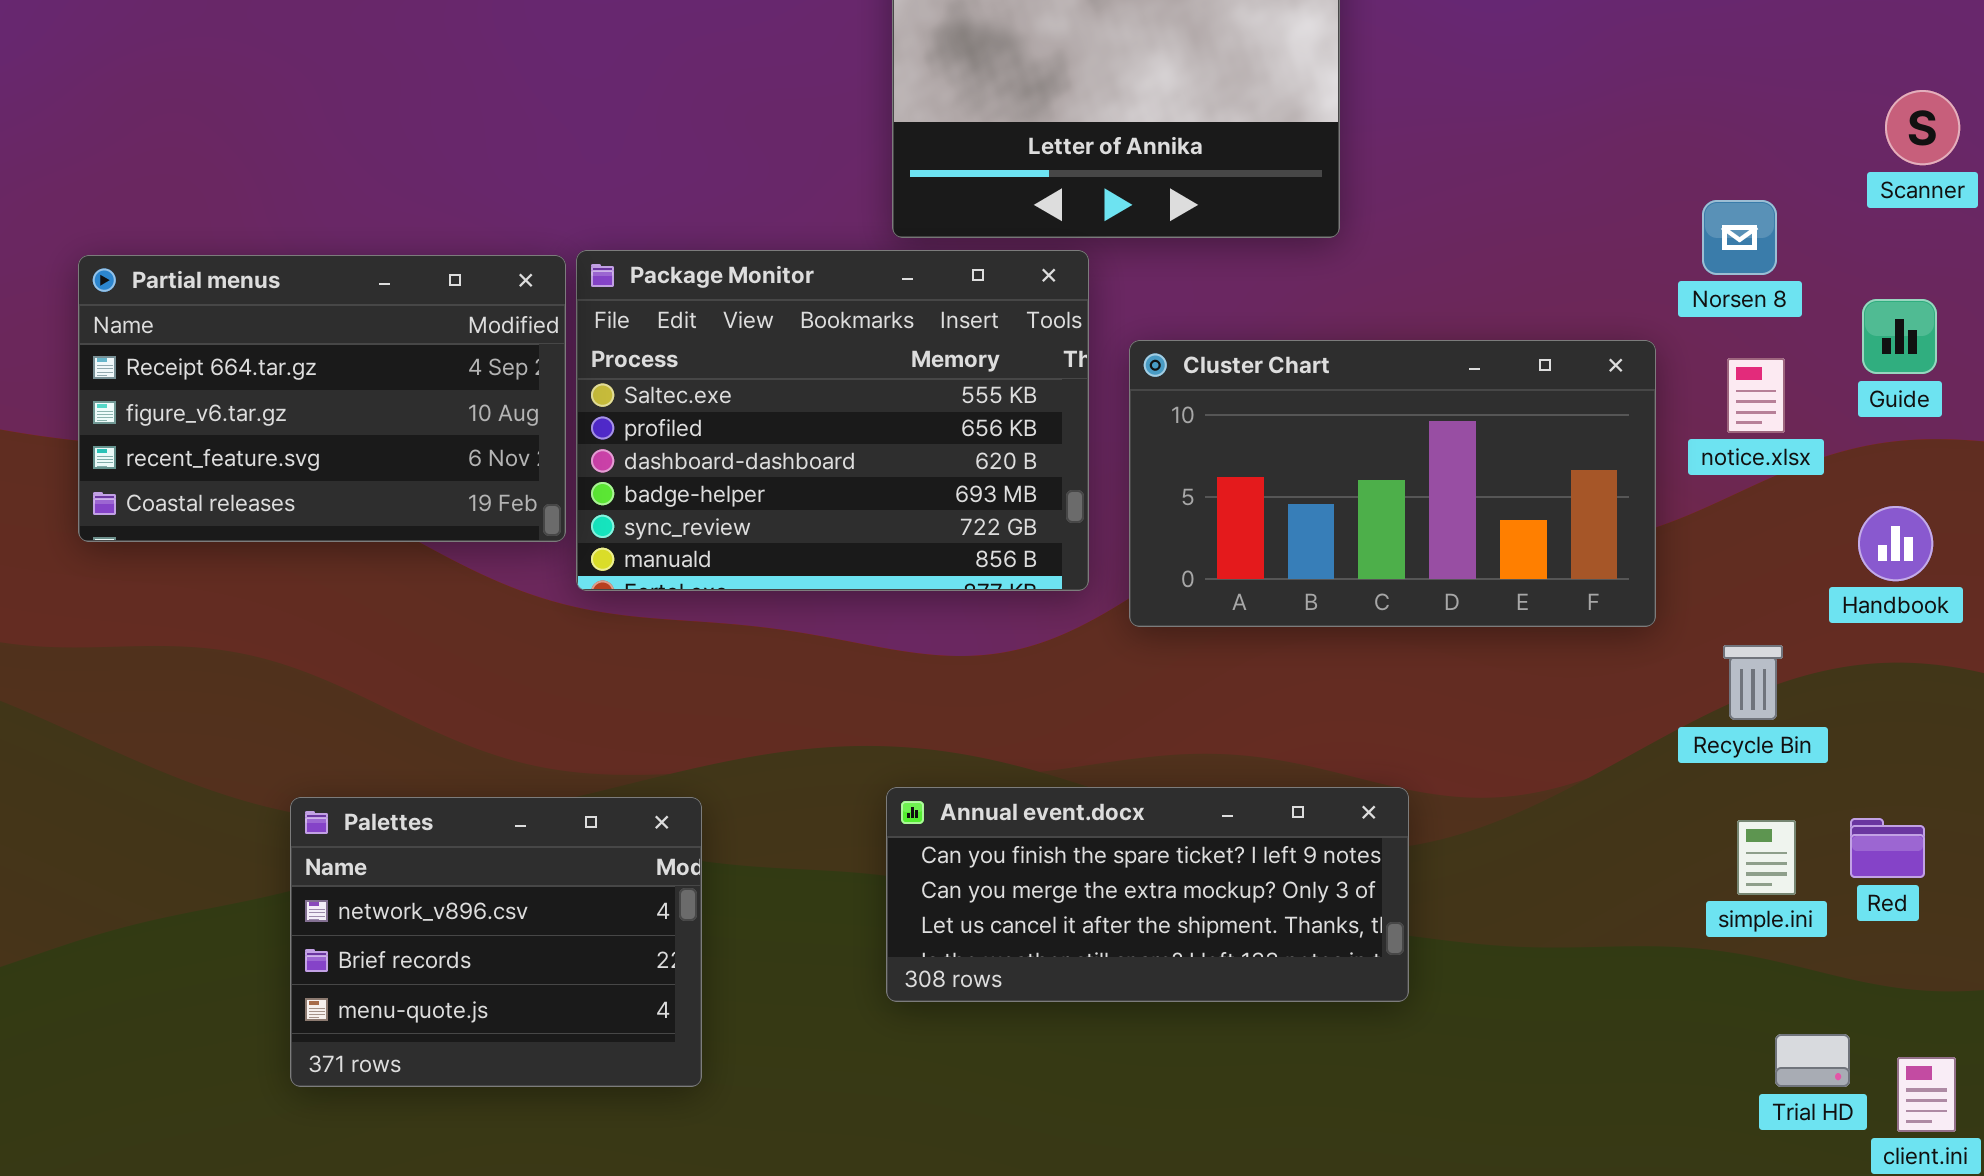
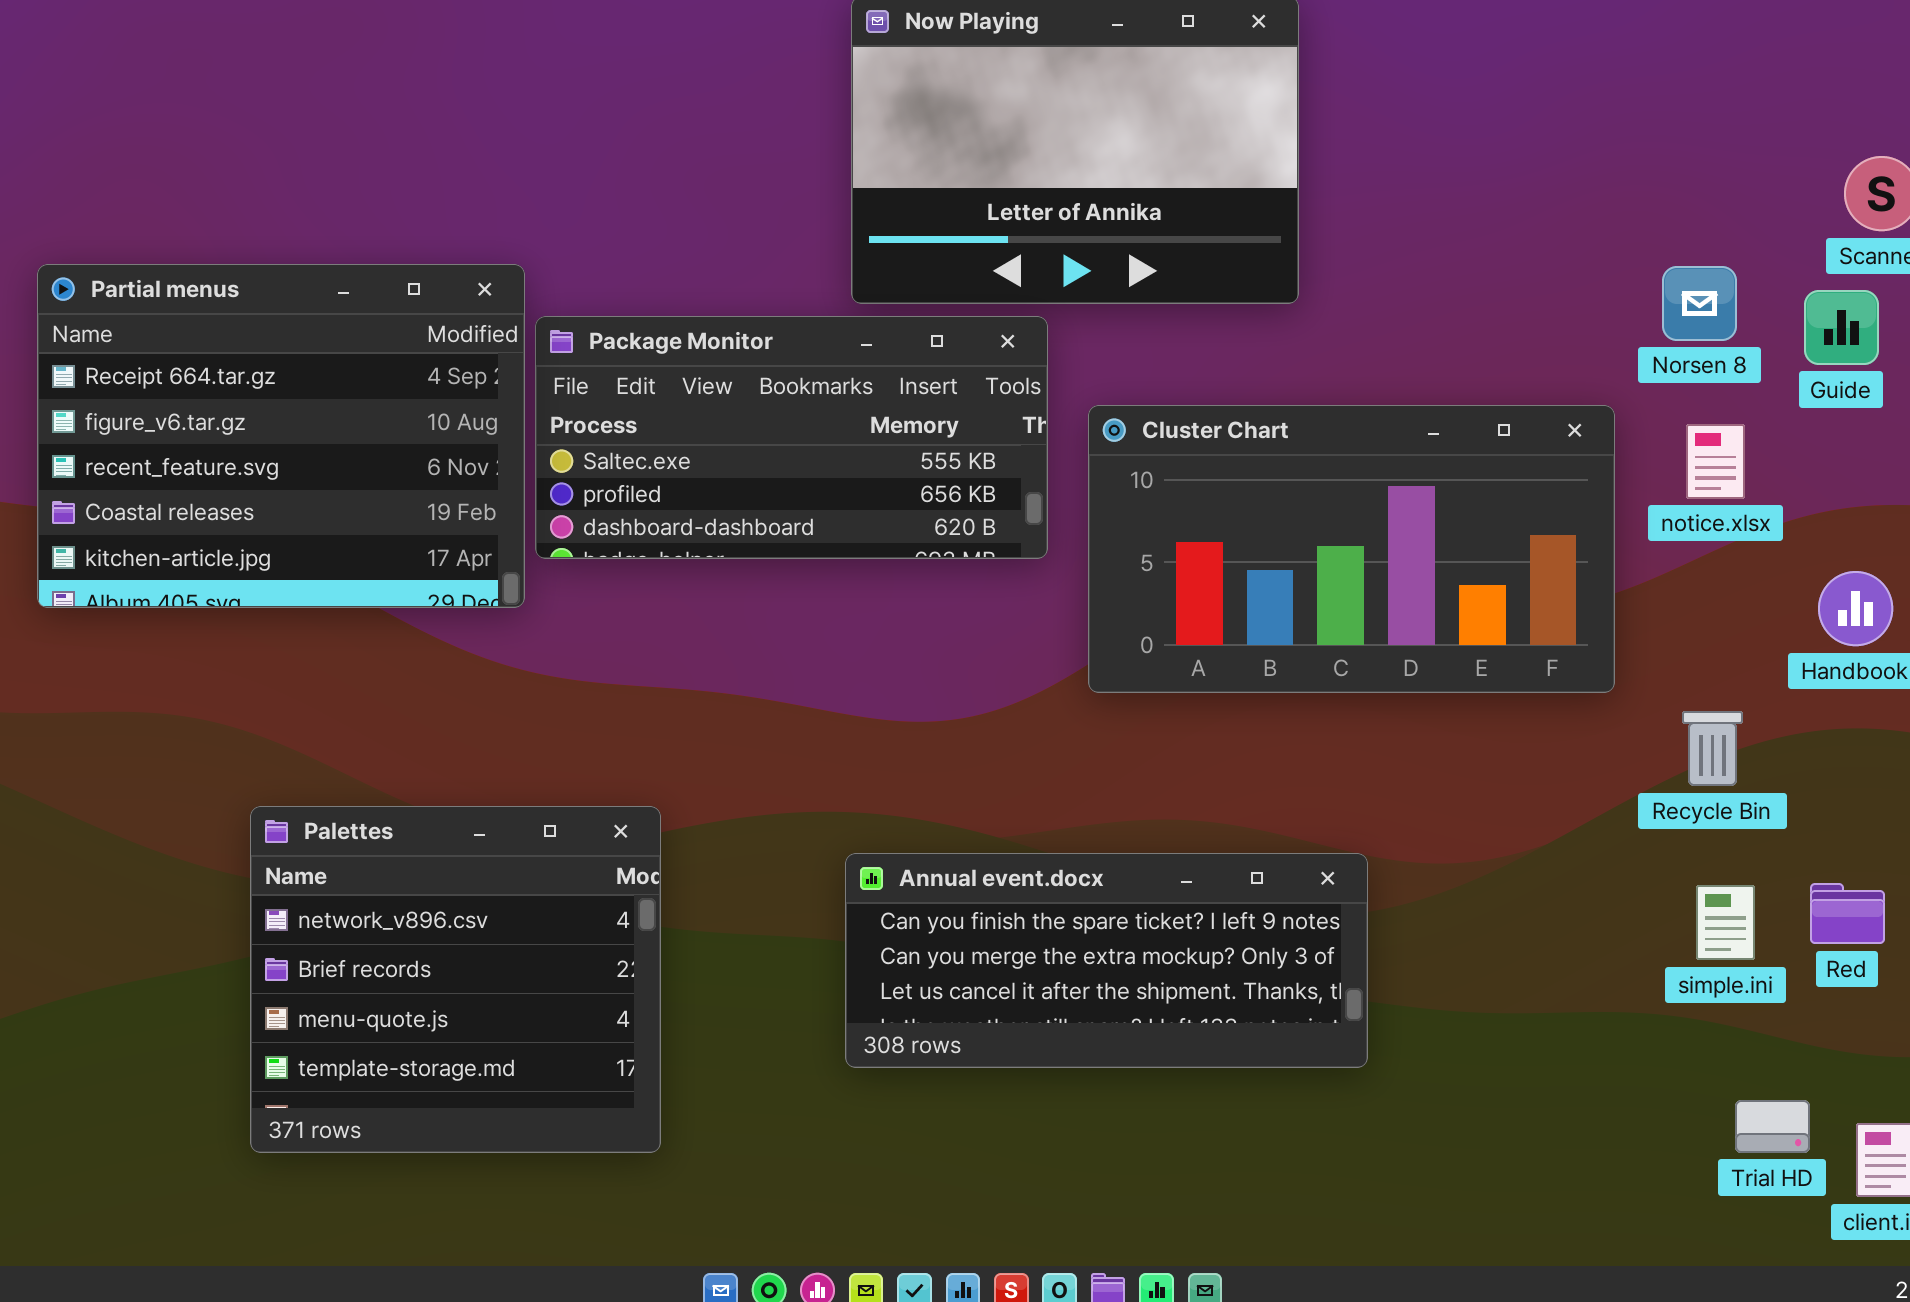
Package Monitor: [576,250,1089,591] -> [535,316,1048,559], resized
Partial menus: [78,255,566,542] -> [37,264,525,608], resized
Guide: [1862,299,1937,374] -> [1804,290,1879,365], moved
Palettes: [290,797,702,1087] -> [250,806,661,1153], resized

